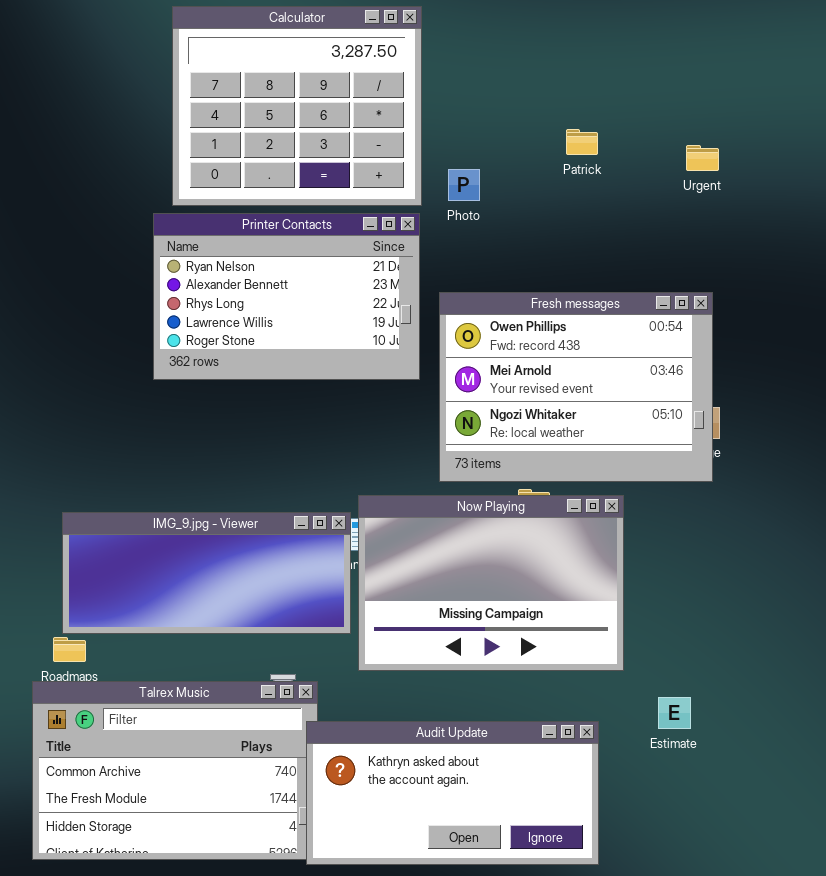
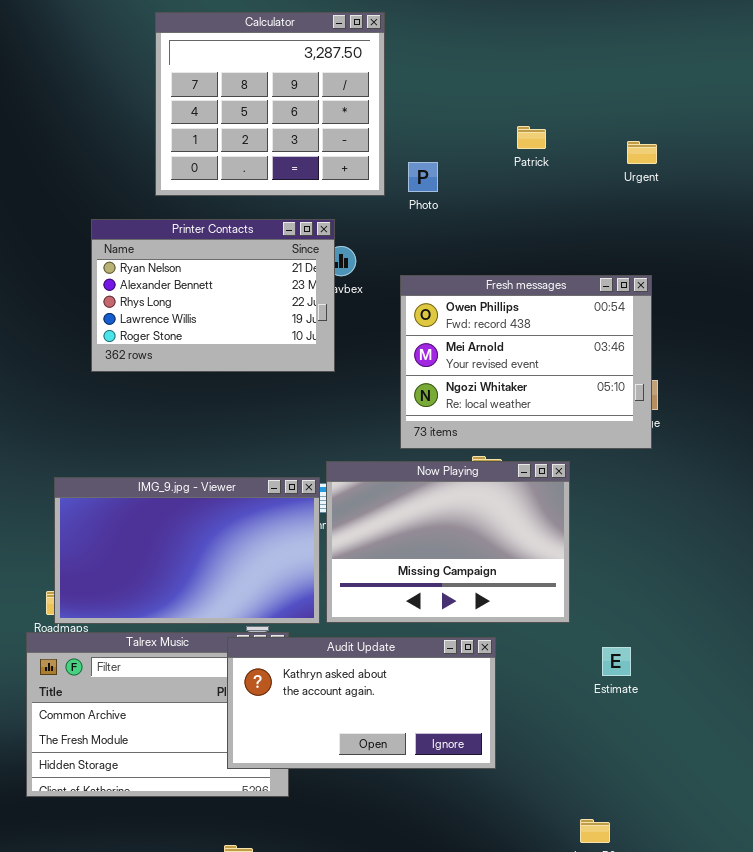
Printer Contacts: [153,213,420,380] -> [91,219,335,372], moved
IMG_9.jpg - Viewer: [62,512,351,634] -> [54,477,320,624], resized
Audit Update: [306,721,599,865] -> [227,637,496,769], moved

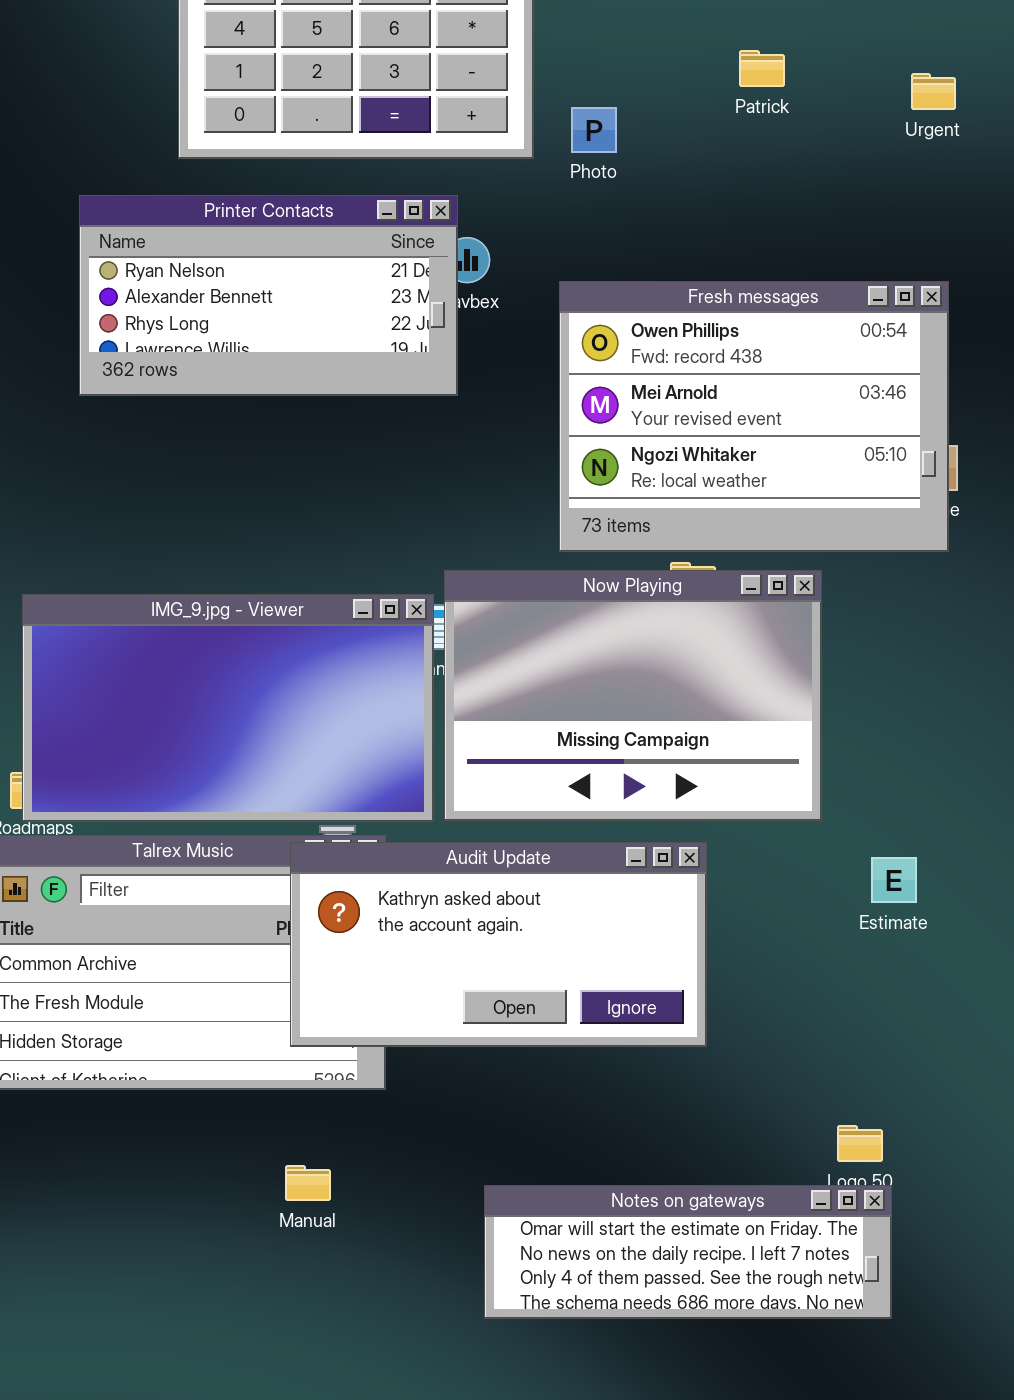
Printer Contacts: [91,219,335,372] -> [79,195,458,396], resized

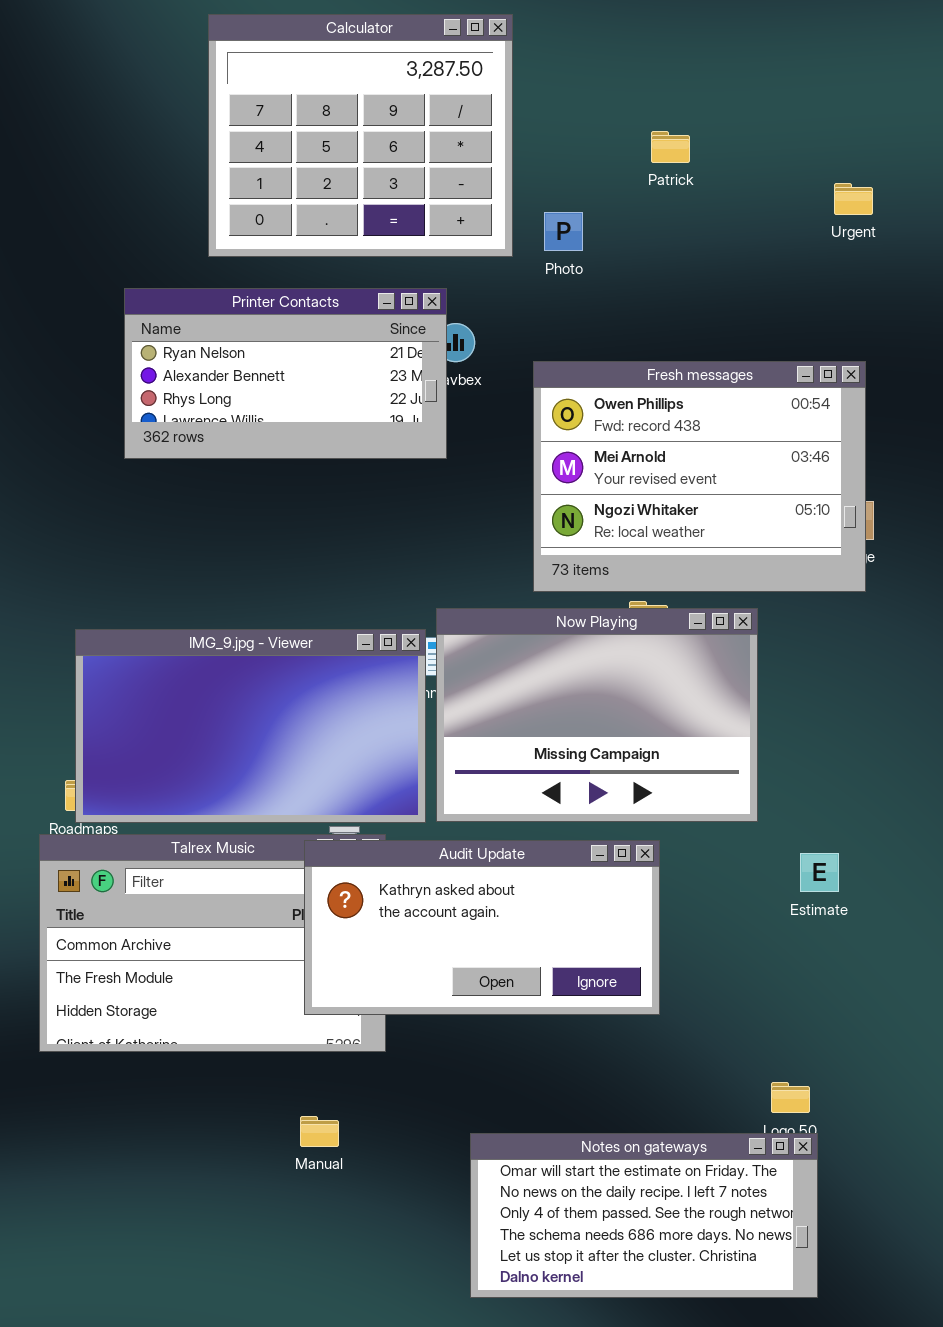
Patrick: [739,50,785,87] -> [651,131,690,163], moved
Notes on gateways: [484,1185,892,1319] -> [470,1133,818,1298], resized

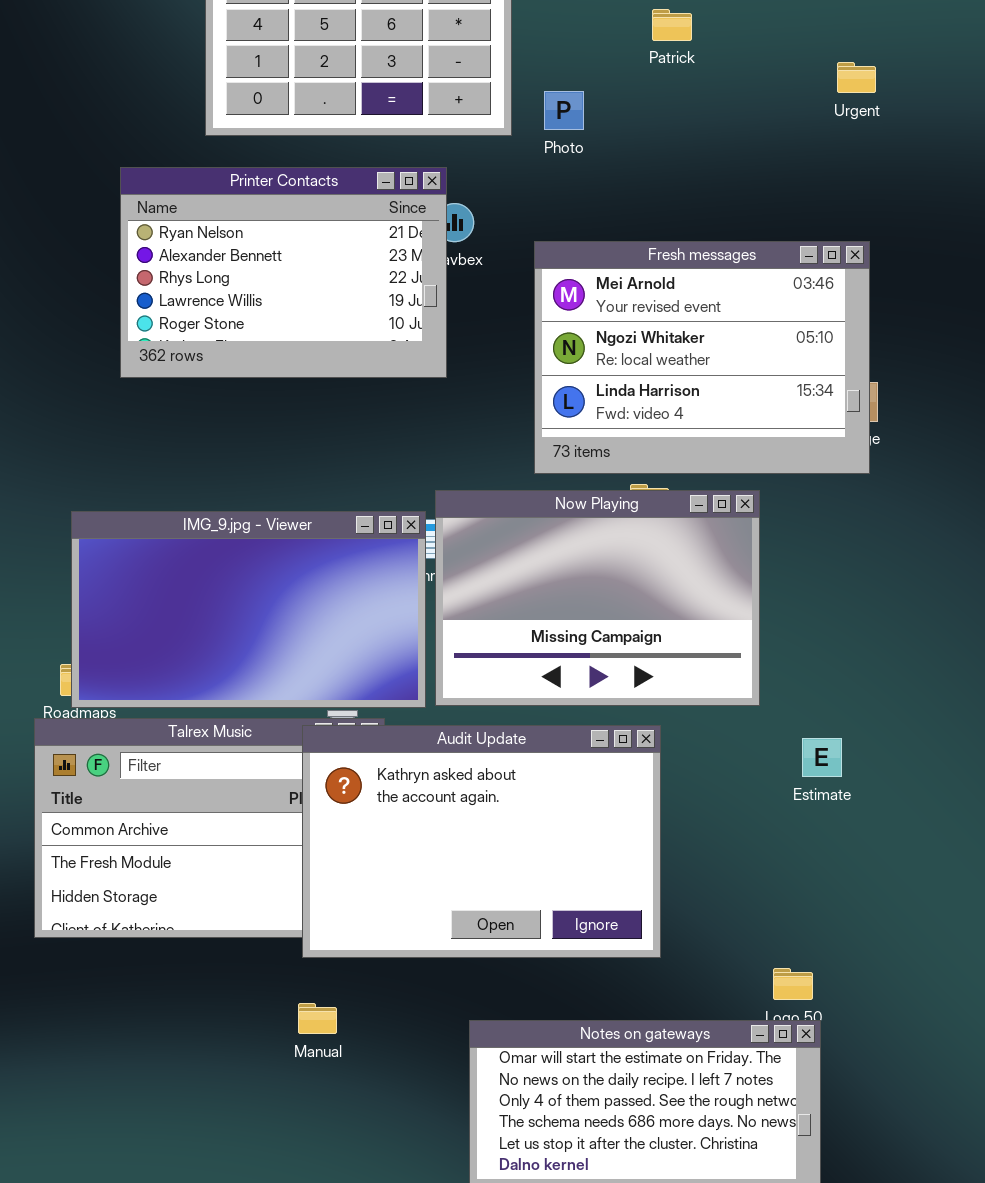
Printer Contacts: [124,288,447,459] -> [120,167,447,378], resized
Fresh messages: [533,361,866,592] -> [534,241,870,474], scrolled down 1 row
Audit Update: [304,840,660,1015] -> [302,725,661,958], resized

